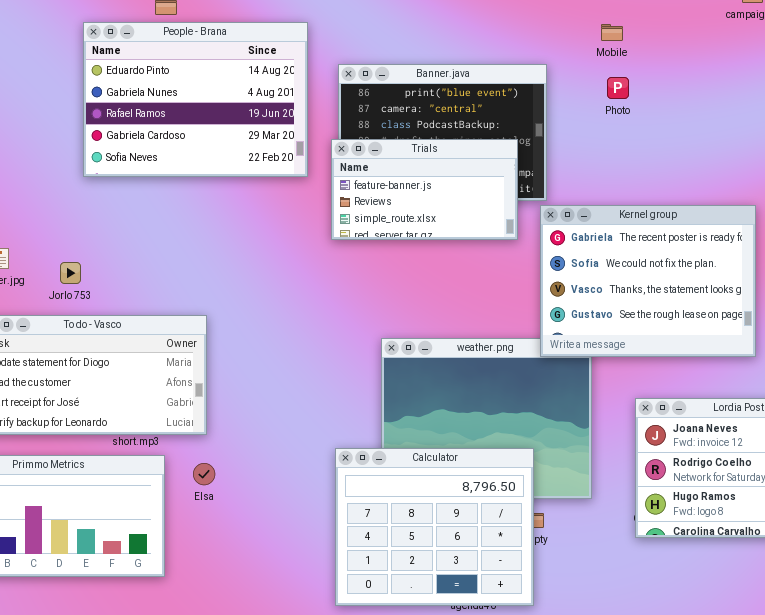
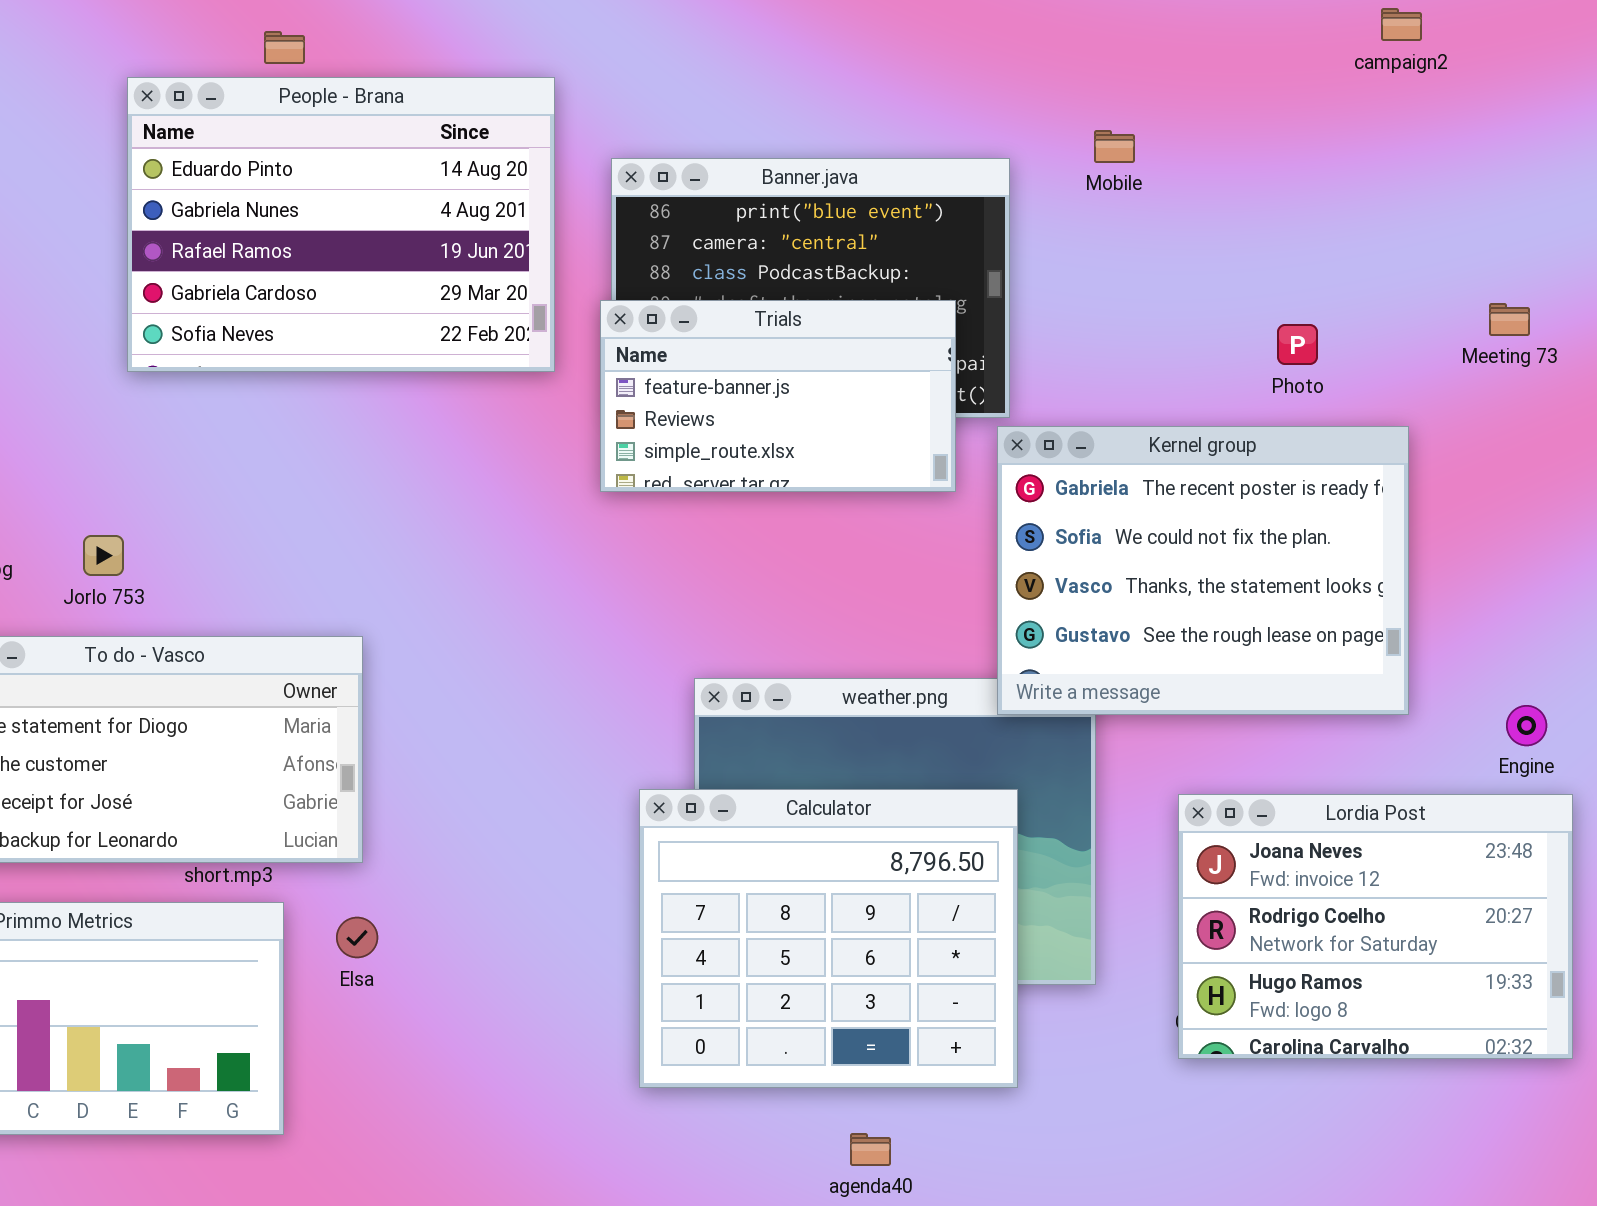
Mobile: [601,24,623,41] -> [1094,130,1135,163], moved
Photo: [607,77,629,99] -> [1277,324,1318,365], moved
Calculator: [335,448,534,606] -> [639,789,1018,1088], moved

